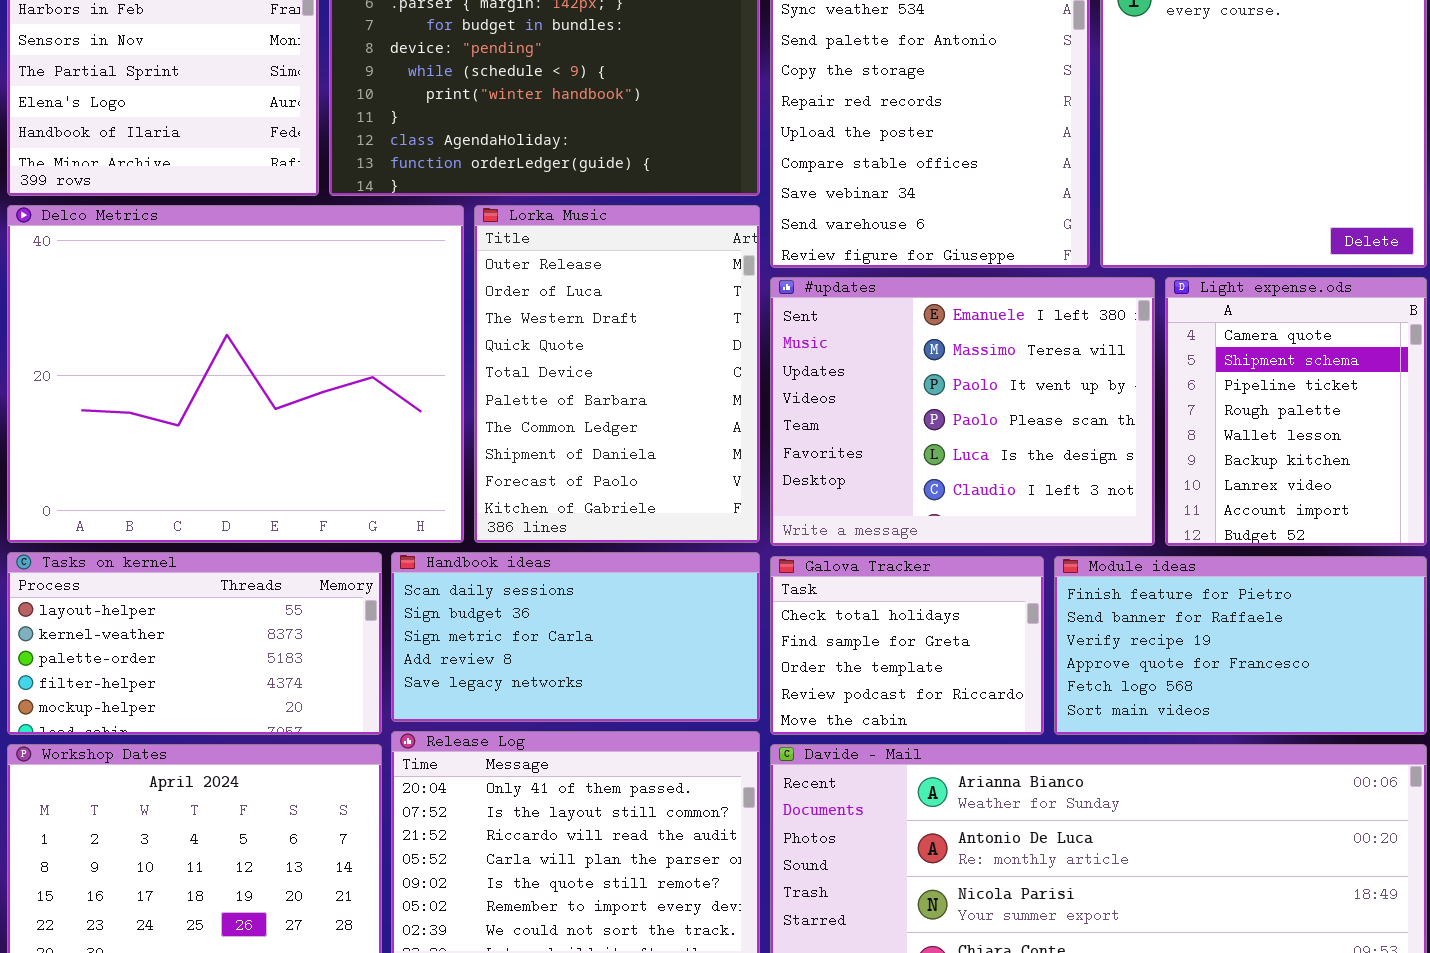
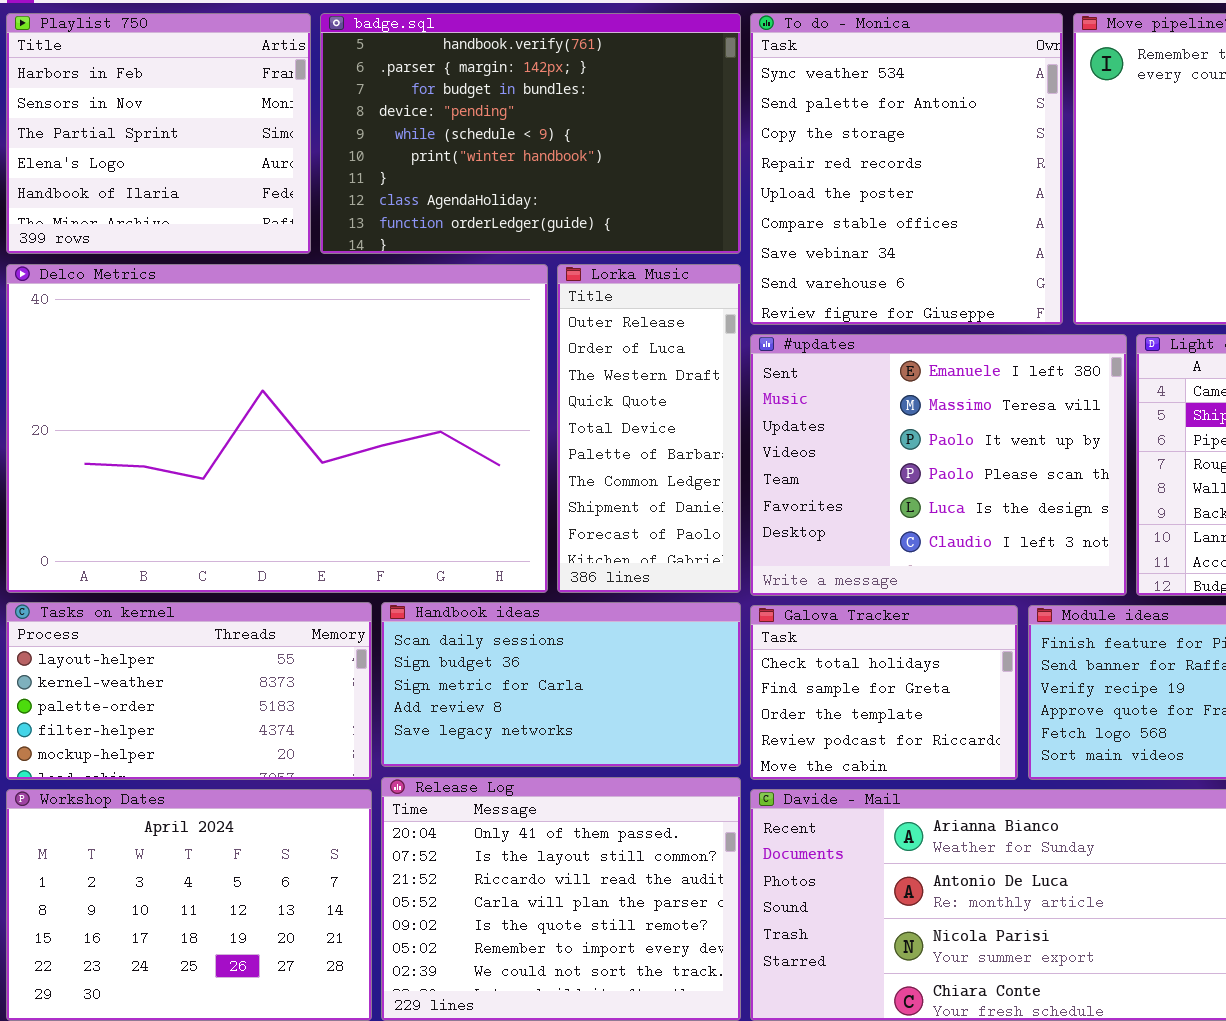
Delco Metrics: [7,205,464,543] -> [6,264,548,593], resized
Lorka Music: [474,205,760,543] -> [557,264,741,593], resized

